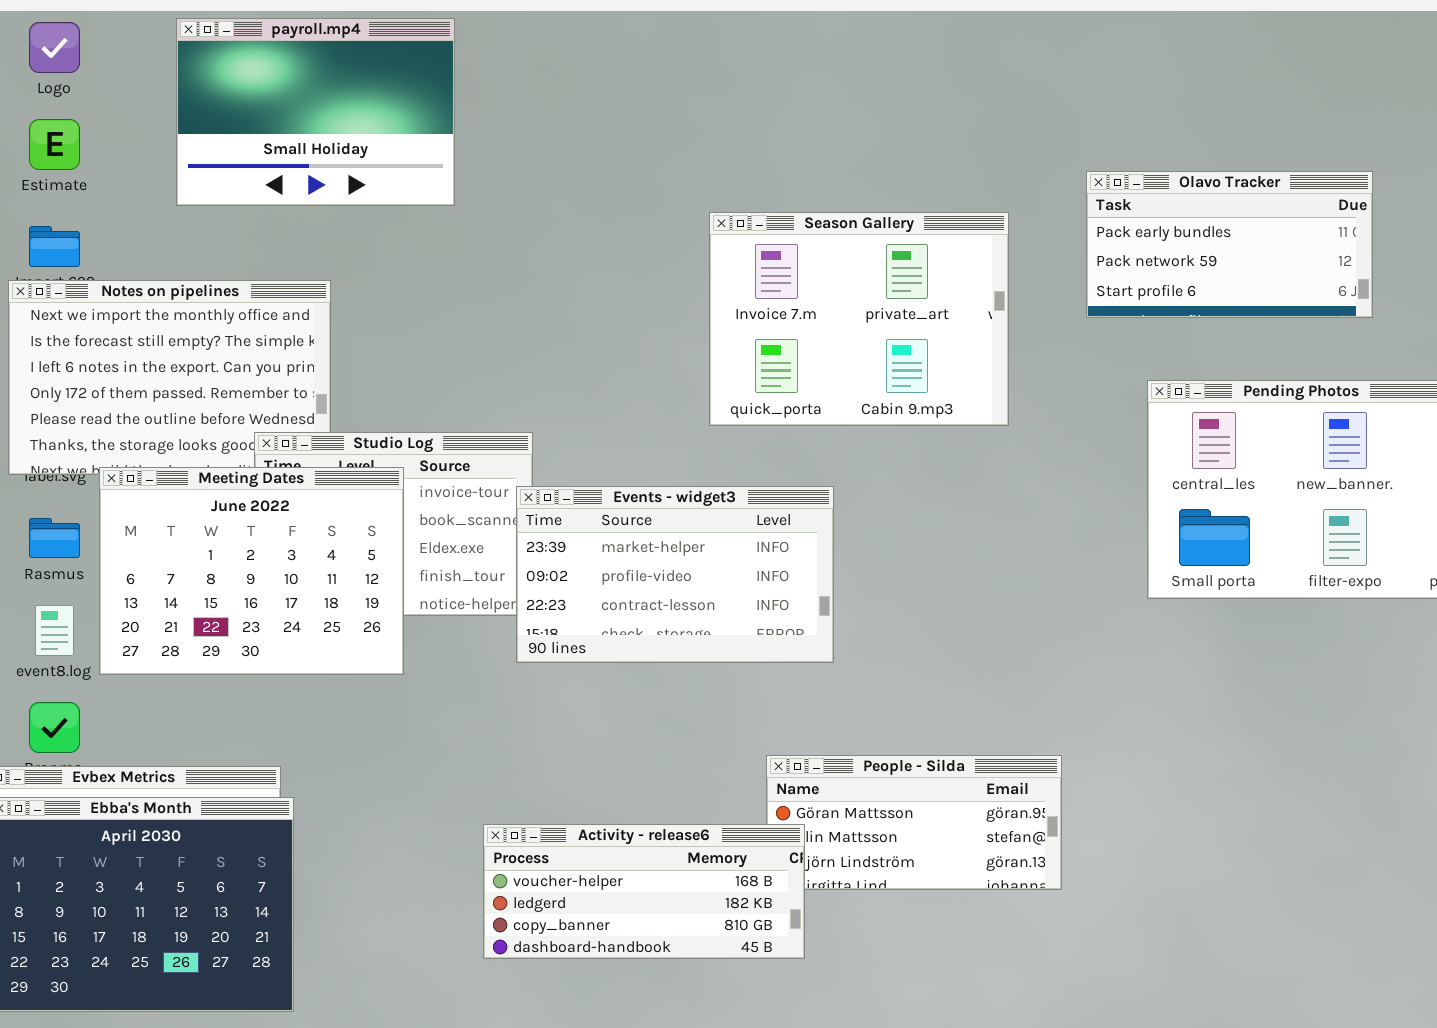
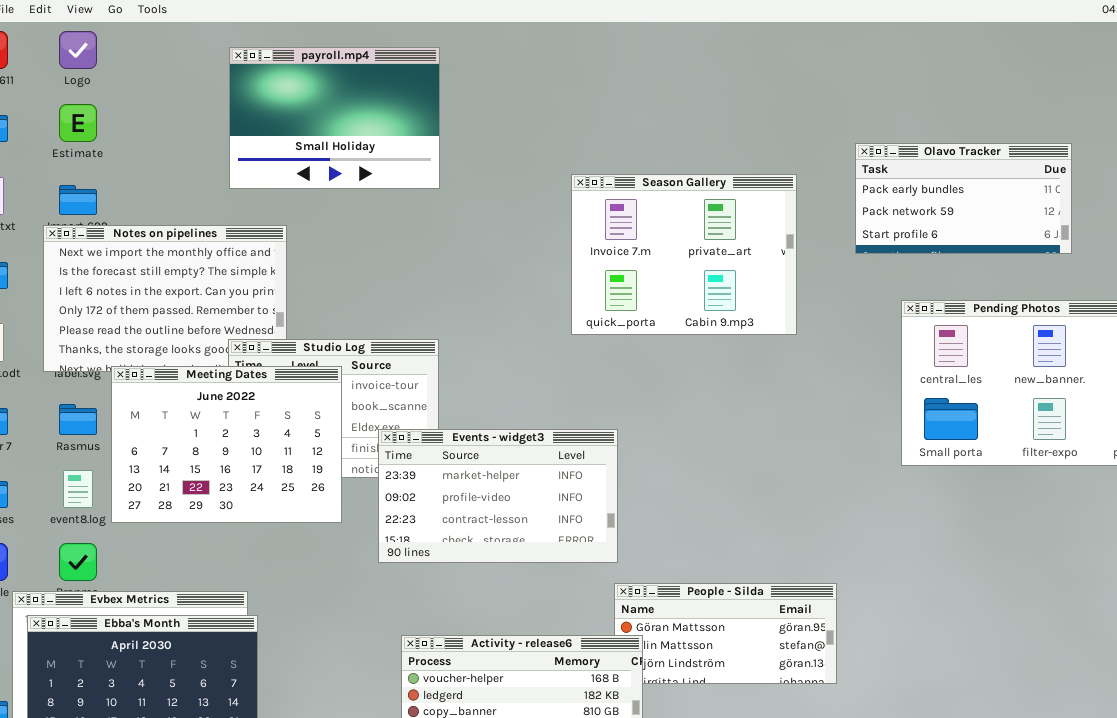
payroll.mp4: [176,18,455,206] -> [229,47,440,189], moved
Events - widget3: [516,486,834,663] -> [378,429,618,563], moved

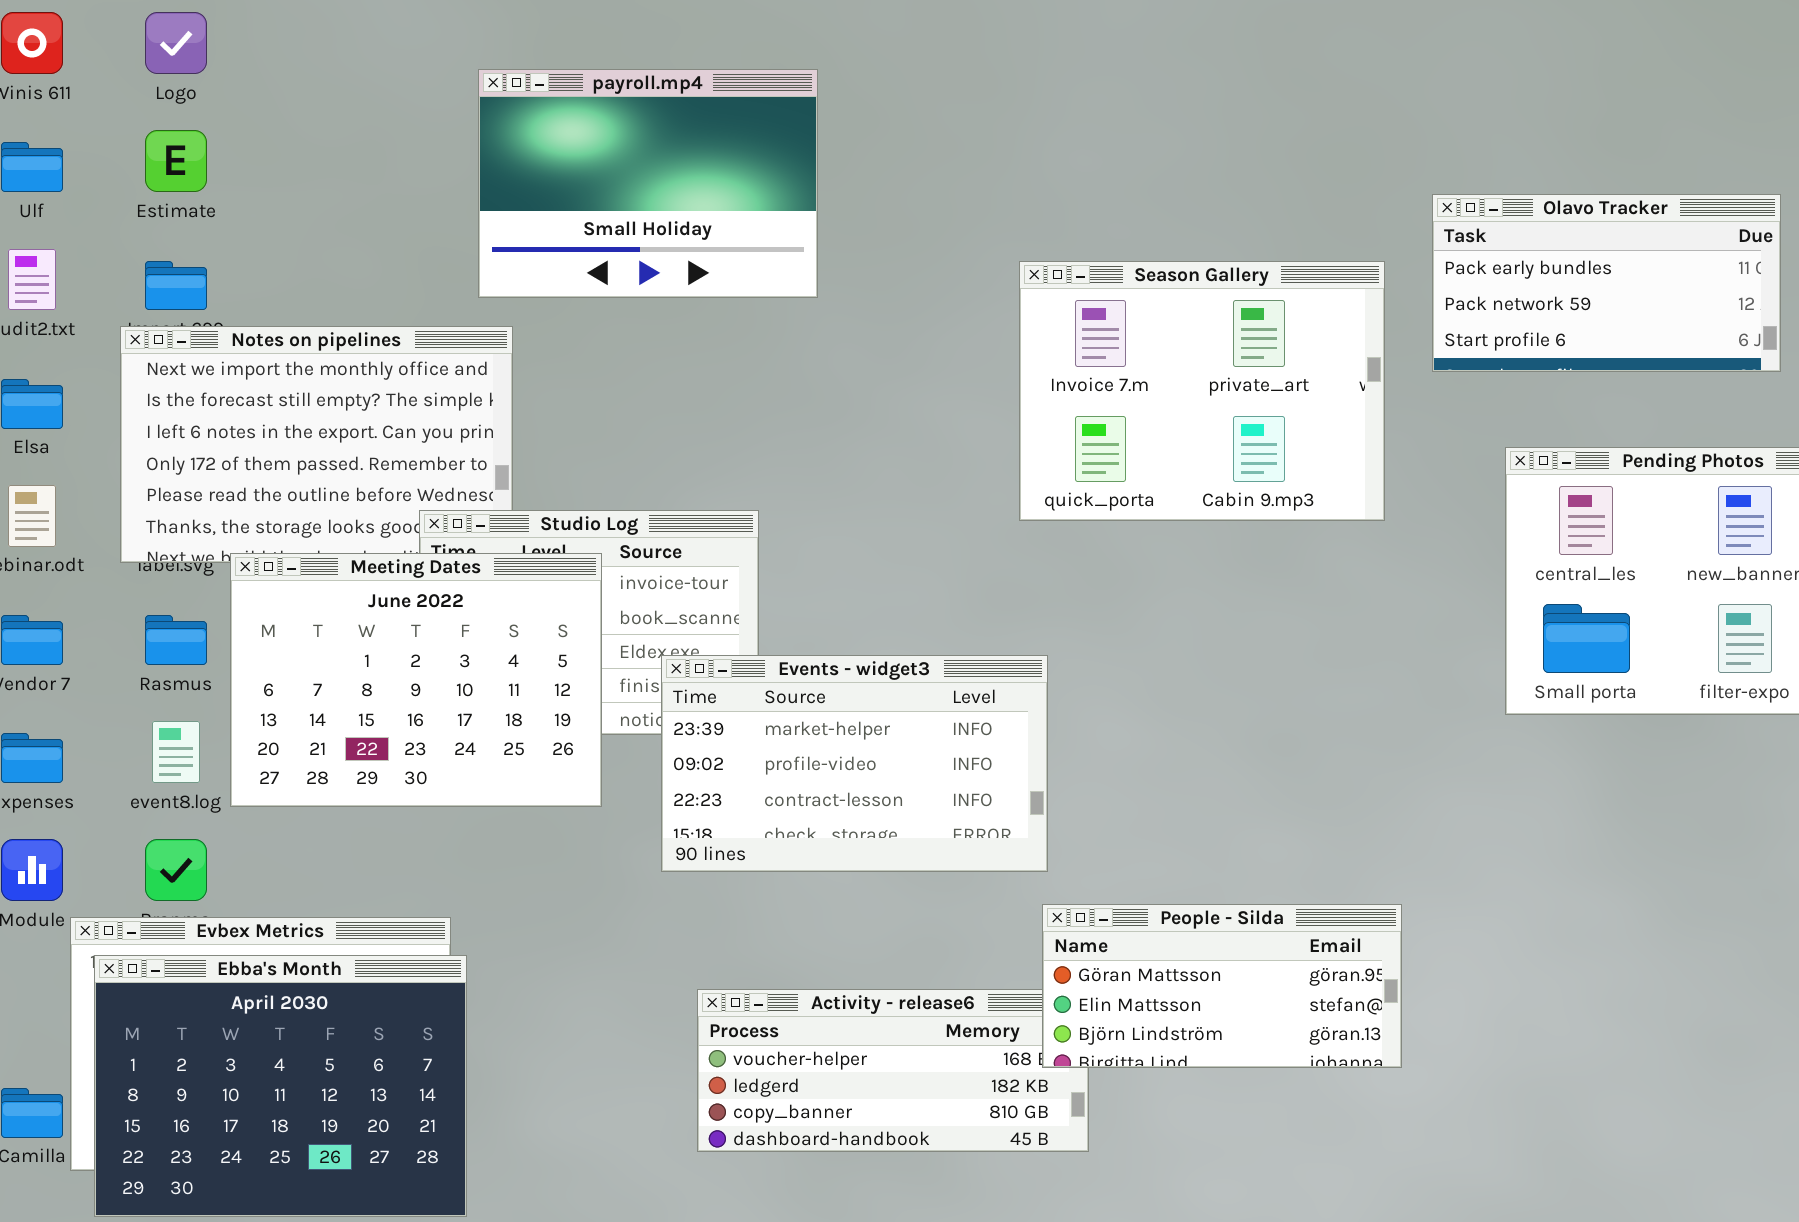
payroll.mp4: [229,47,440,189] -> [478,69,818,298], moved
Season Gallery: [571,174,797,335] -> [1019,261,1385,521], moved
People - Silda: [614,583,837,684] -> [1042,904,1402,1068], raised

